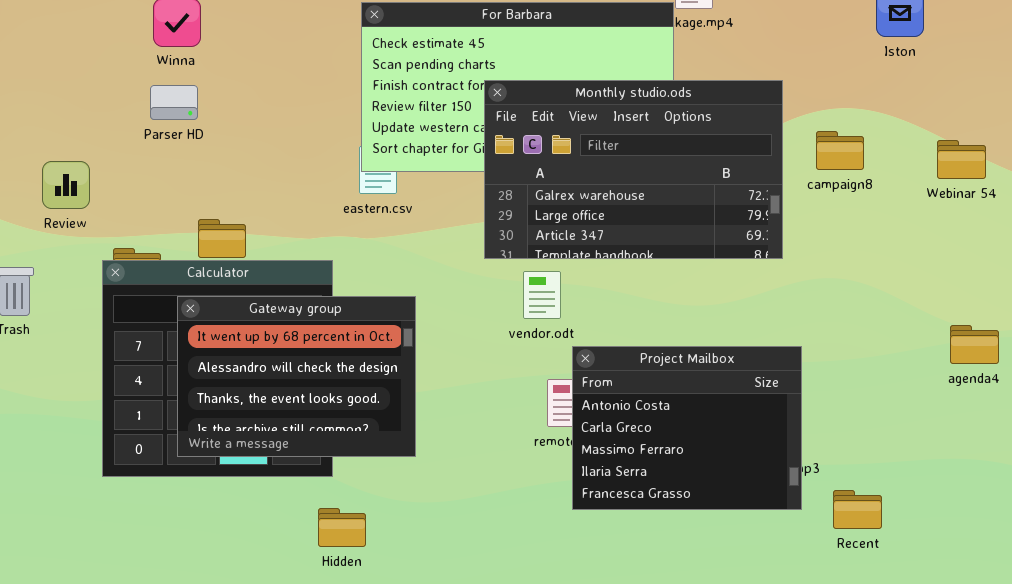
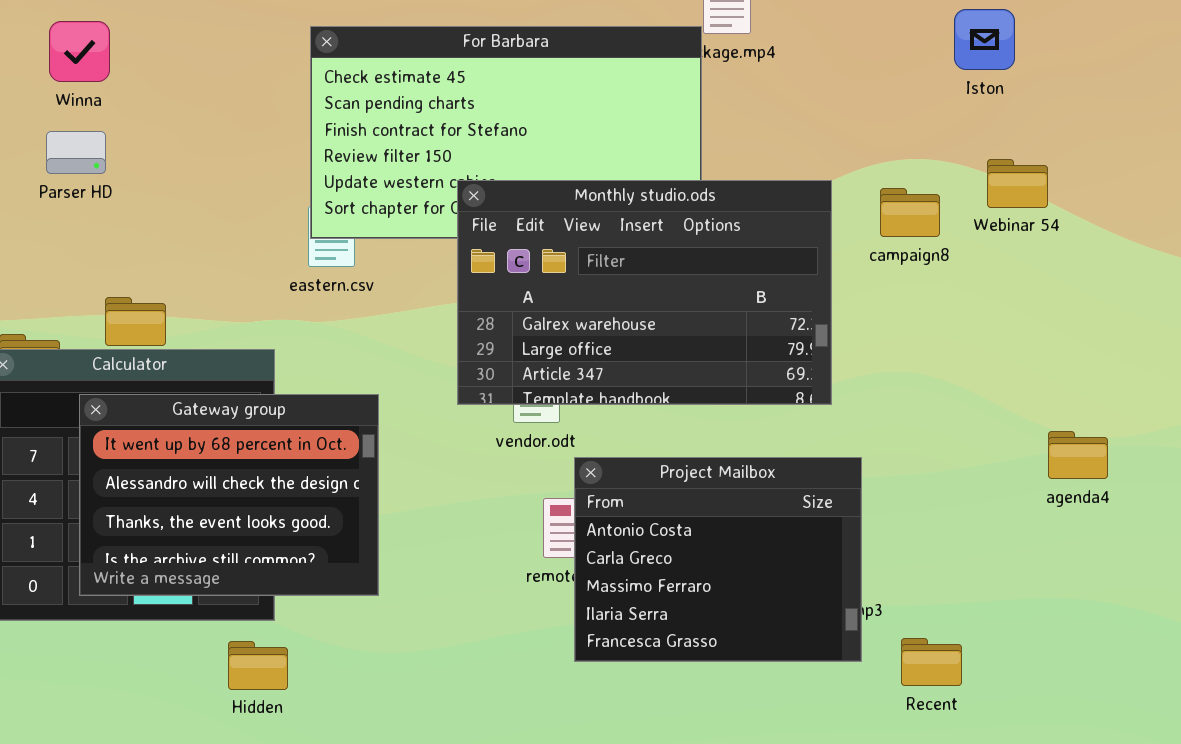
Monthly studio.ods: [484,80,783,259] -> [457,180,832,405], moved
Webinar 54: [937,140,986,179] -> [987,159,1048,208], moved
Hidden: [318,508,366,547] -> [228,641,288,690], moved

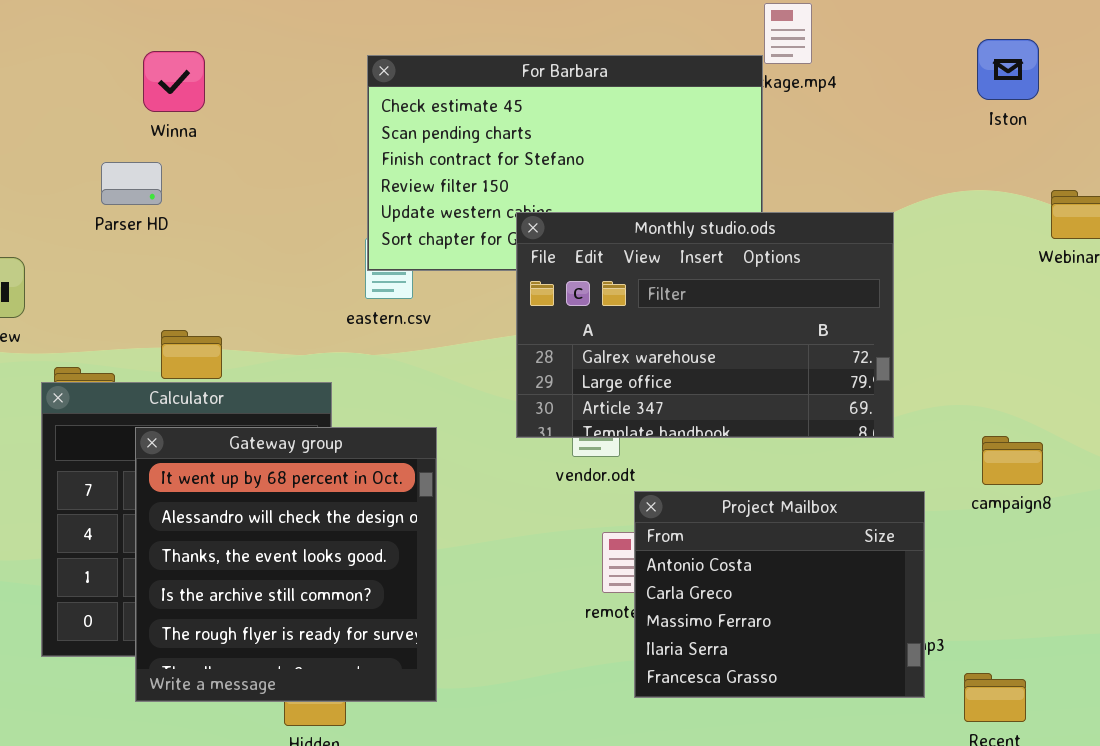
Iston: [954,9,1015,70] -> [977,39,1039,100], moved
Winna: [49,21,110,82] -> [143,51,205,112], moved
campaign8: [880,188,940,237] -> [982,436,1043,485], moved
Gateway group: [79,394,379,596] -> [135,427,437,702], resized

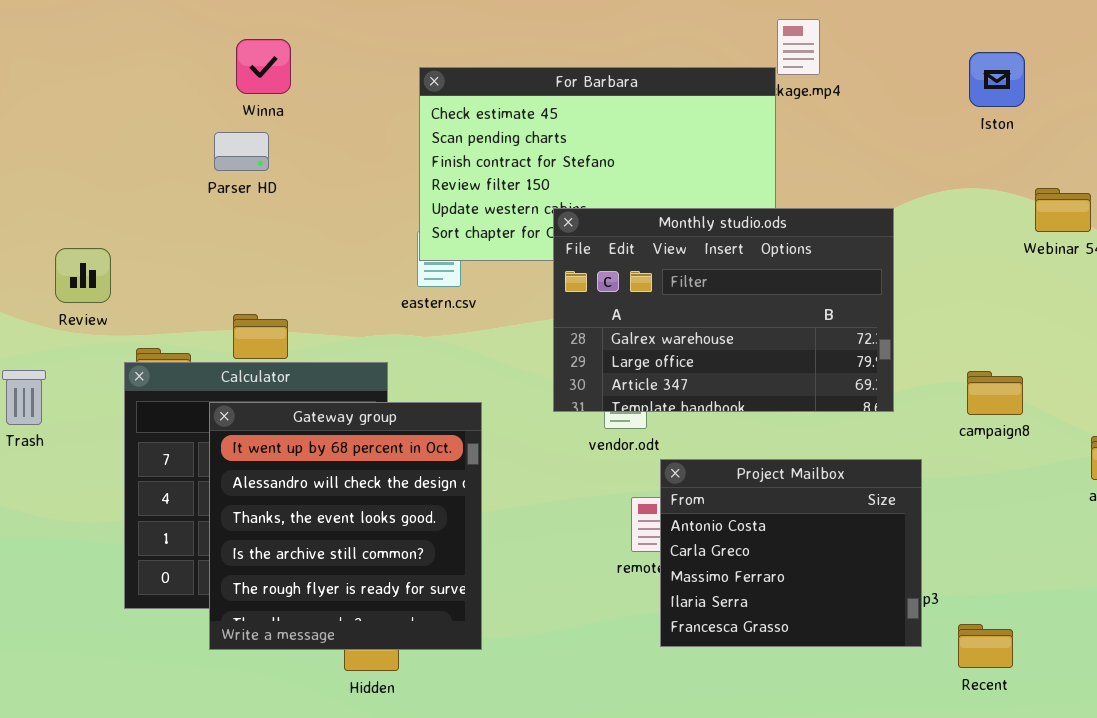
Winna: [143,51,205,112] -> [236,39,291,94], moved
Parser HD: [101,162,162,205] -> [214,132,269,171], moved
campaign8: [982,436,1043,485] -> [967,371,1023,415], moved

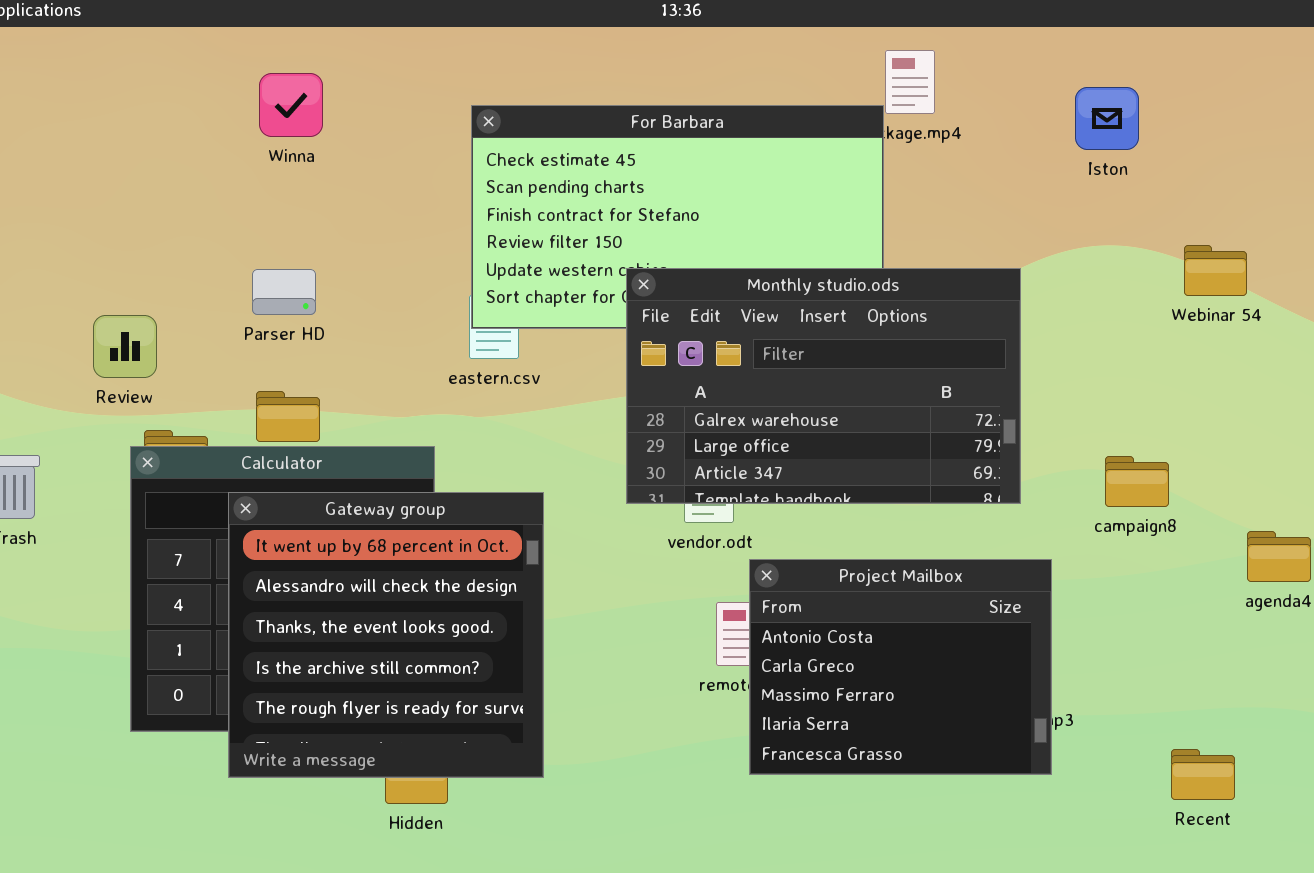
Iston: [969,52,1025,107] -> [1075,87,1139,150], moved
Parser HD: [214,132,269,171] -> [252,269,316,315], moved
Review: [55,248,111,303] -> [93,315,157,378], moved
Recent: [958,624,1013,668] -> [1171,749,1235,800], moved

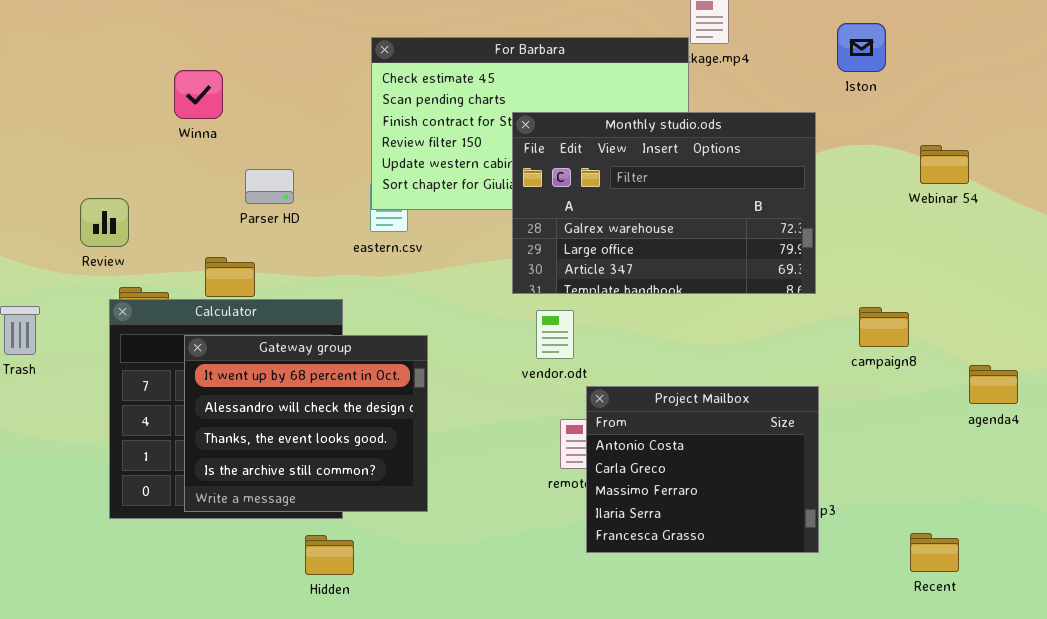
Winna: [259,73,323,137] -> [174,70,223,119], moved
Monthly studio.ods: [626,268,1021,504] -> [512,112,816,294], moved
Parser HD: [252,269,316,315] -> [245,169,294,204], moved
Gateway group: [228,492,544,778] -> [184,335,428,512], resized

